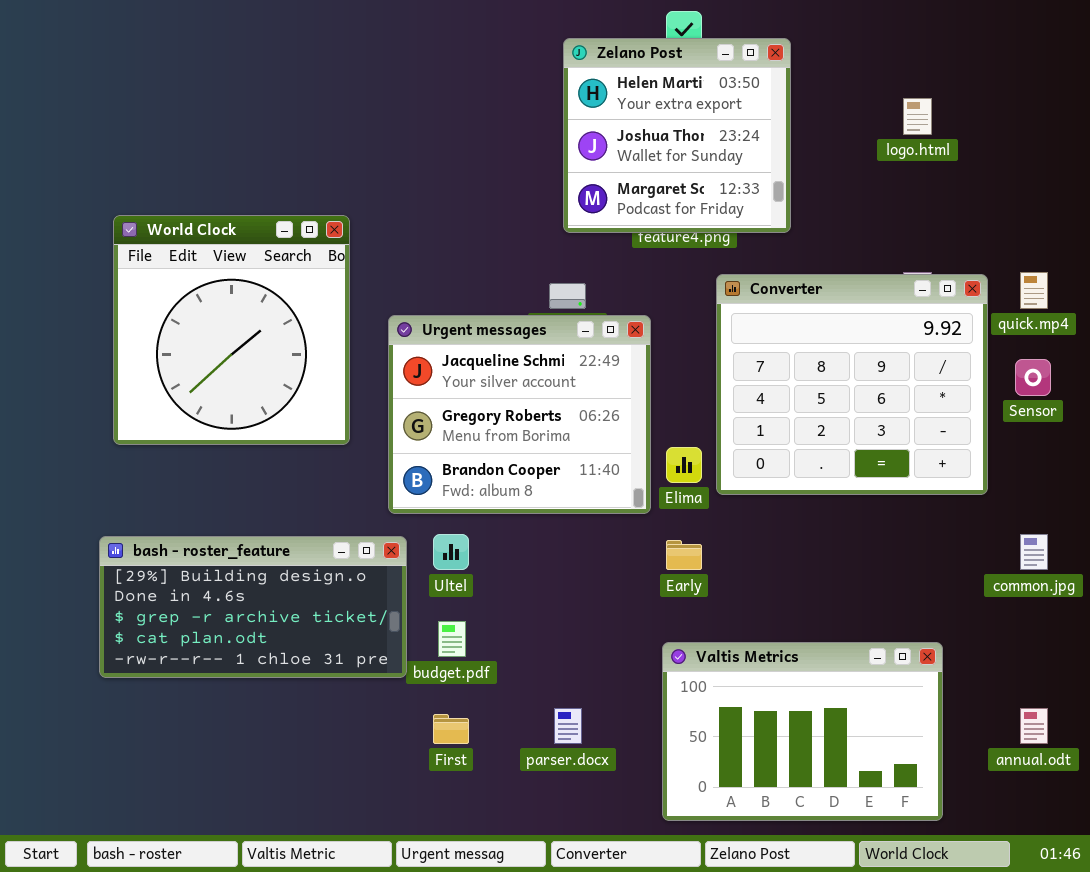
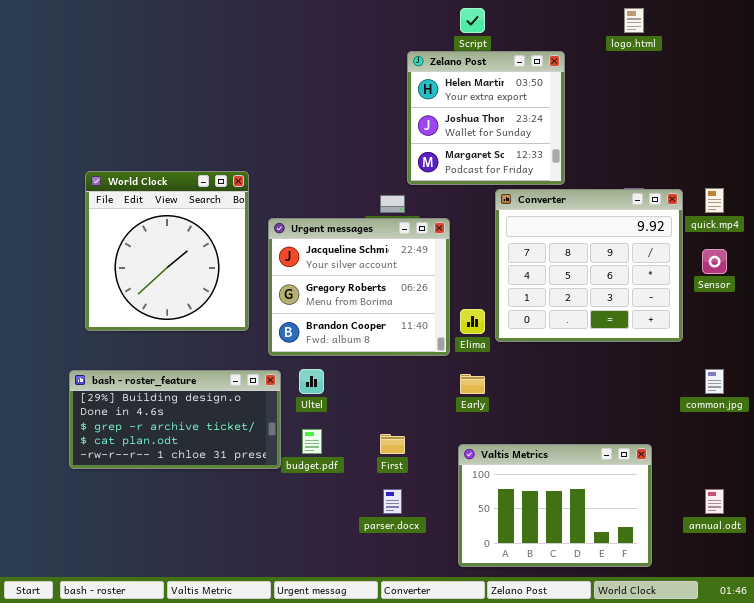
Zelano Post: [563,38,791,233] -> [407,51,565,185], moved
logo.html: [903,98,932,135] -> [624,8,644,33], moved
World Clock: [113,215,350,445] -> [85,171,249,331], moved
First: [433,714,469,744] -> [380,434,405,454], moved

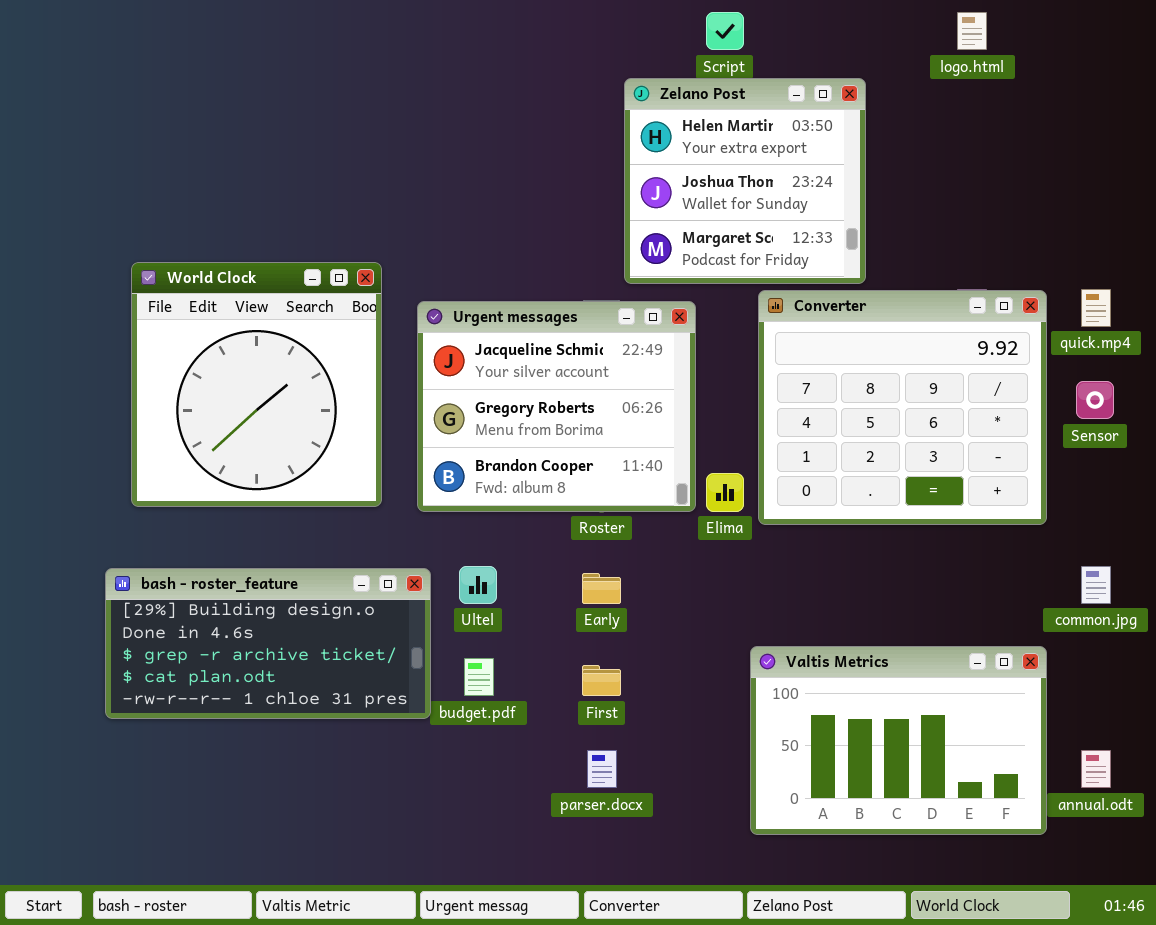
Urgent messages: [268,218,450,356] -> [417,301,696,512], moved
Early: [460,374,485,394] -> [582,573,621,604], moved
Valtis Metrics: [458,444,652,567] -> [750,646,1047,835], moved

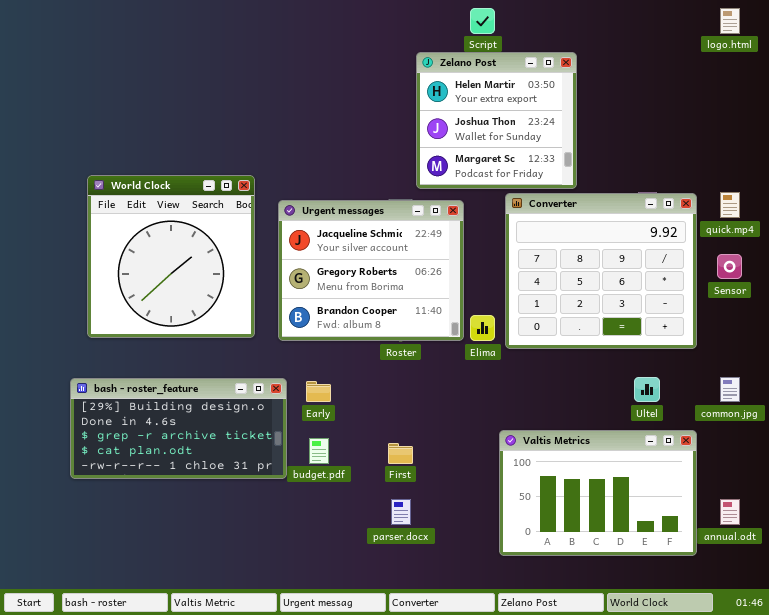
logo.html: [957,12,987,50] -> [720,8,740,34], moved
Ultel: [459,566,497,604] -> [634,377,660,402], moved
Early: [582,573,621,604] -> [306,381,331,402], moved

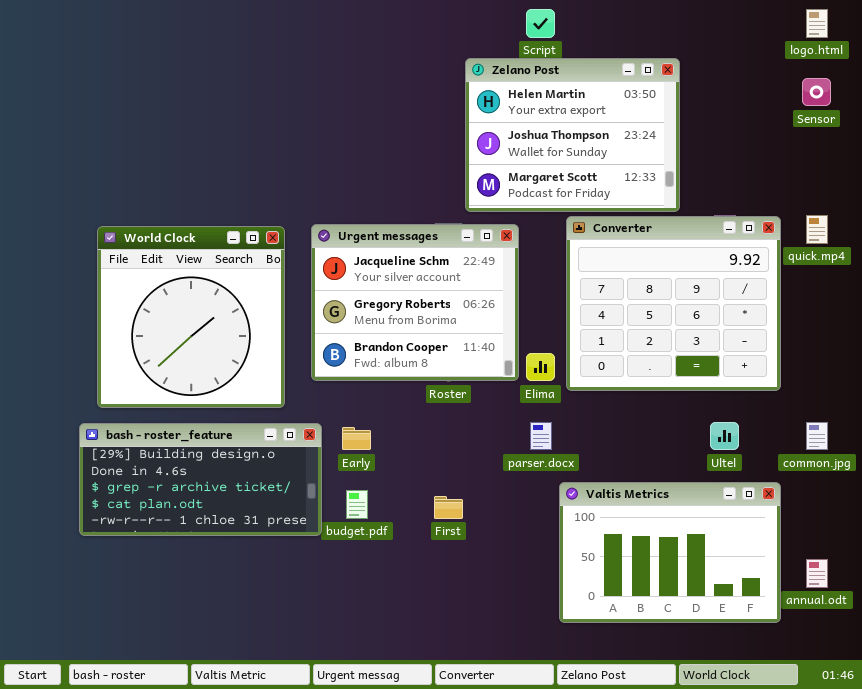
Zelano Post: [416,52,577,189] -> [465,58,680,212], resized
World Clock: [87,175,255,338] -> [97,226,285,408], moved
Sensor: [717,254,742,279] -> [802,78,831,106], moved
parser.docx: [391,499,411,525] -> [530,422,552,450], moved

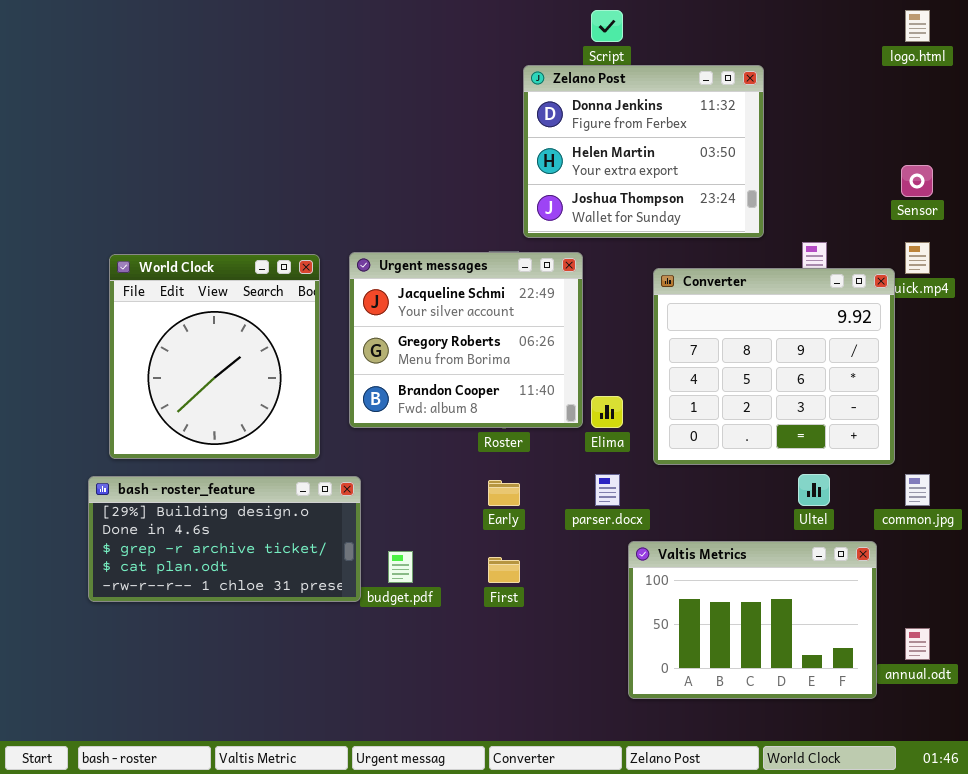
Zelano Post: [465,58,680,212] -> [523,65,764,238], scrolled up 1 row
Sensor: [802,78,831,106] -> [901,165,933,197], moved
Converter: [566,216,781,391] -> [653,268,895,465], moved
Early: [342,427,371,450] -> [488,480,520,506], moved

